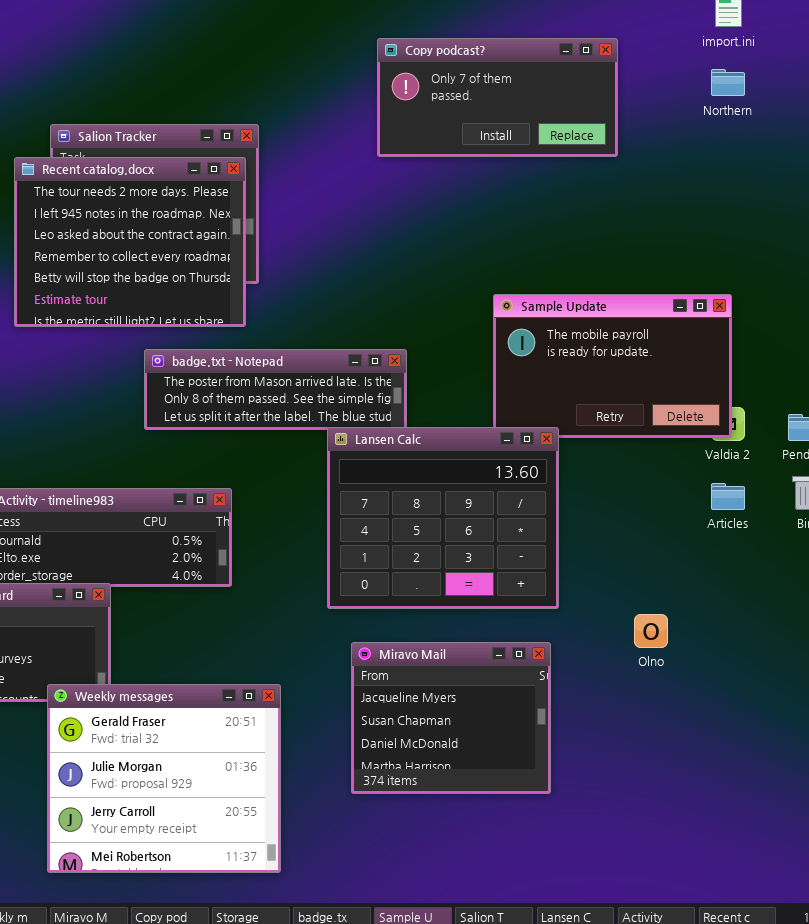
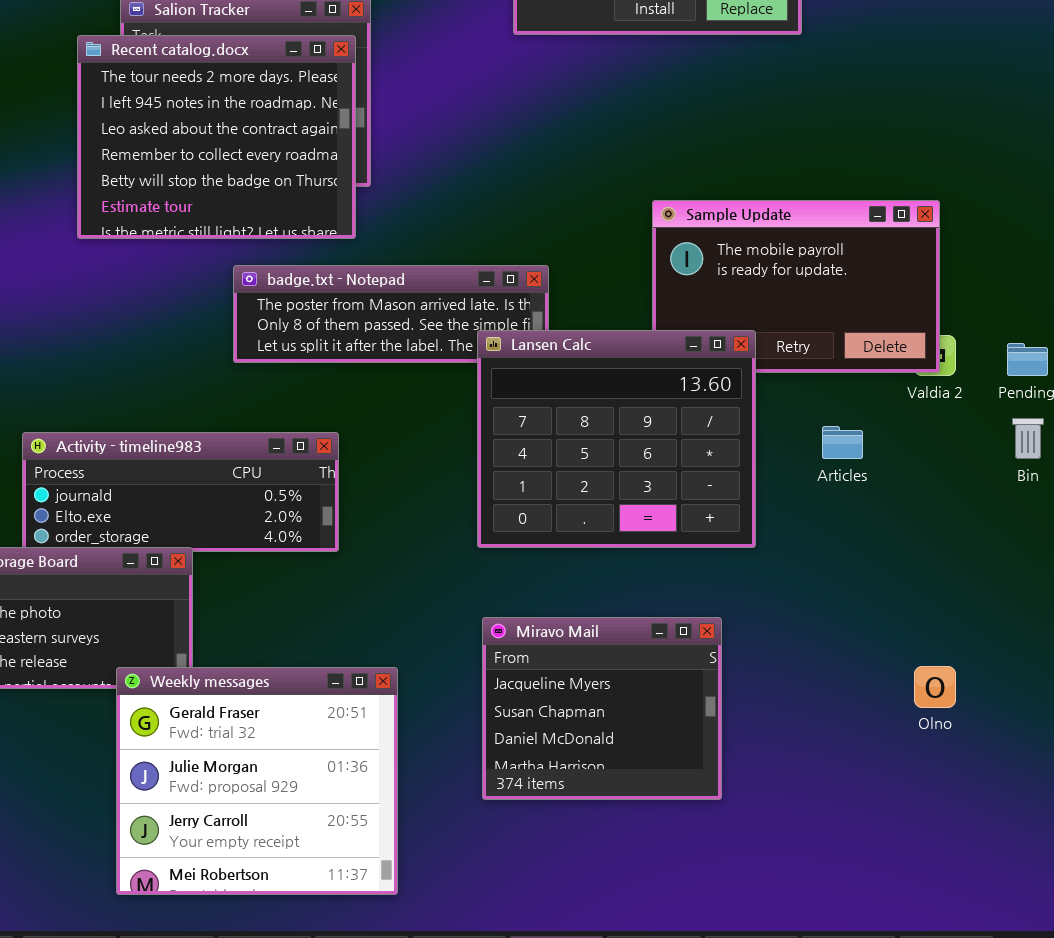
Lansen Calc: [327,427,559,609] -> [477,330,756,548], moved
Articles: [711,483,745,510] -> [822,426,863,459], moved
Olno: [634,614,668,648] -> [914,666,956,708], moved

